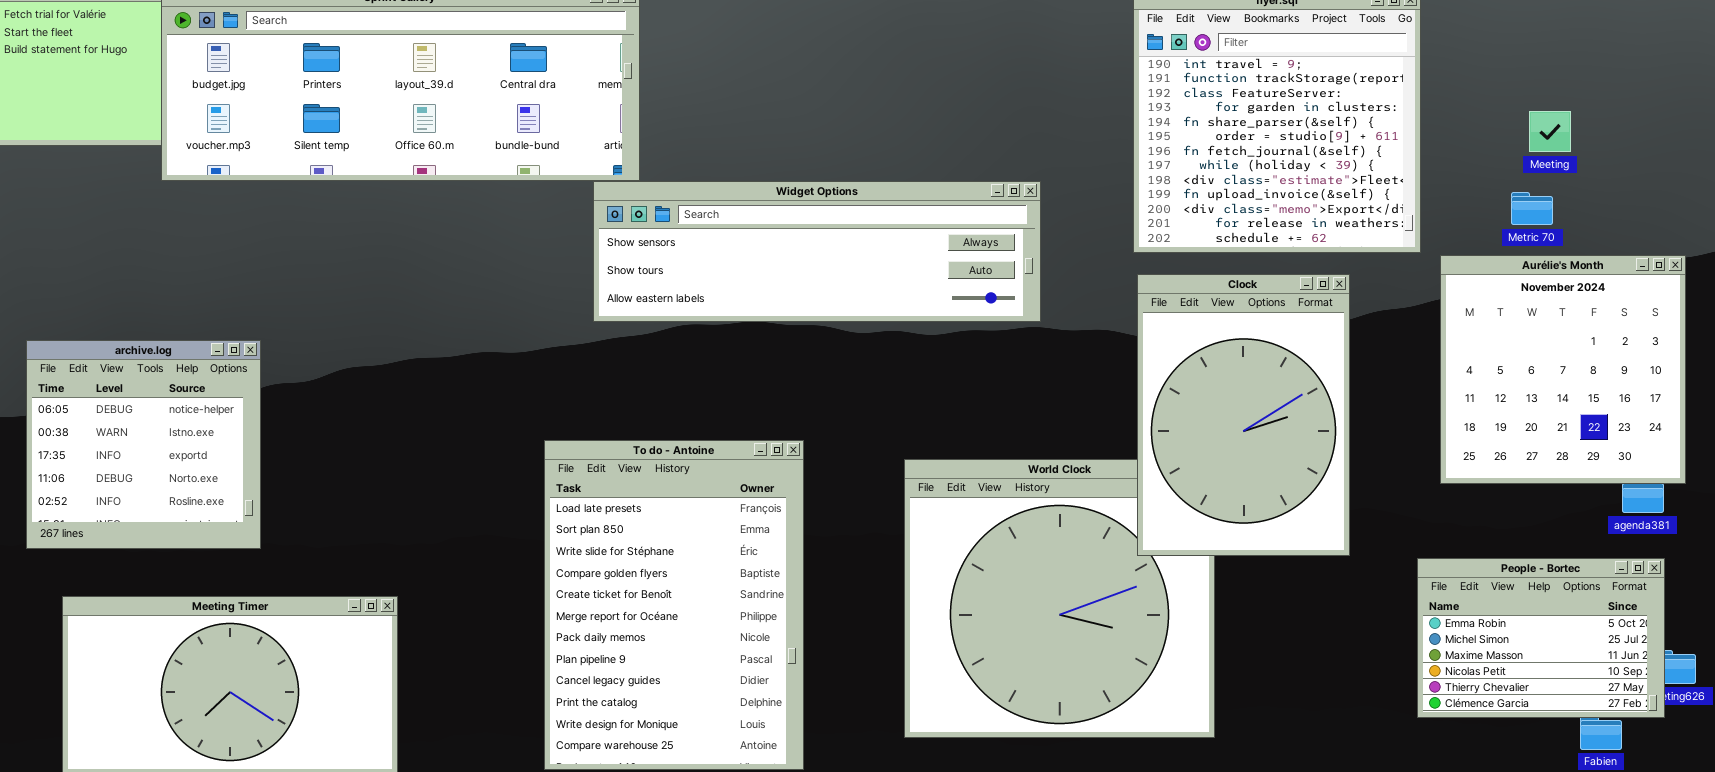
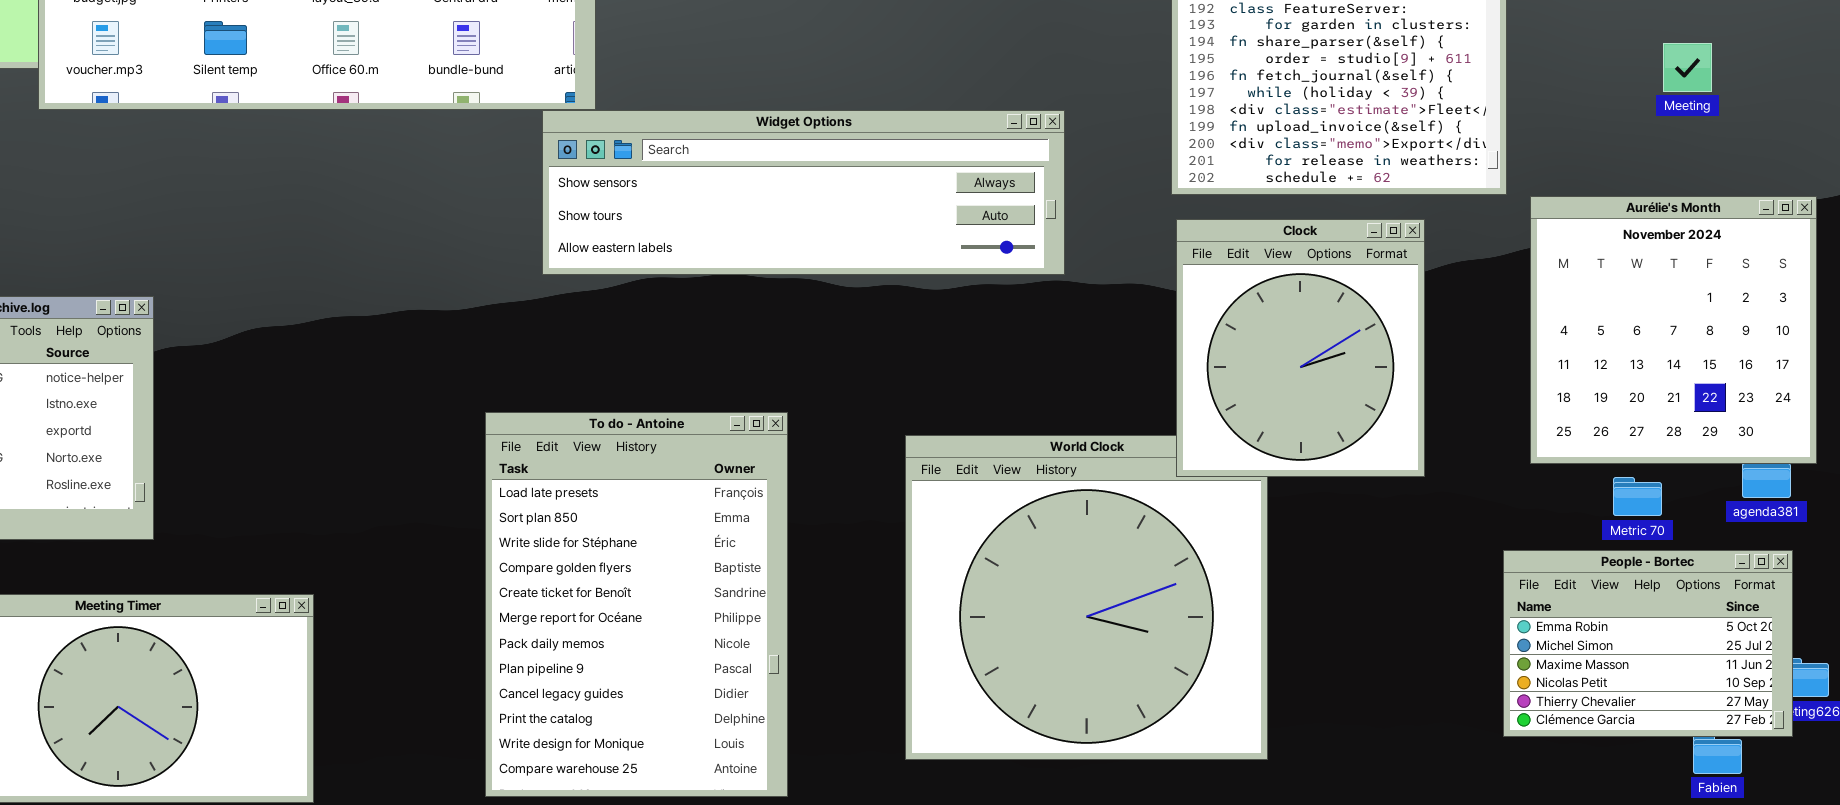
Meeting: [1529,111,1571,152] -> [1663,43,1712,92], moved
Metric 70: [1511,192,1553,225] -> [1613,477,1662,516], moved
Clock: [1137,274,1350,556] -> [1176,219,1425,477], resized

